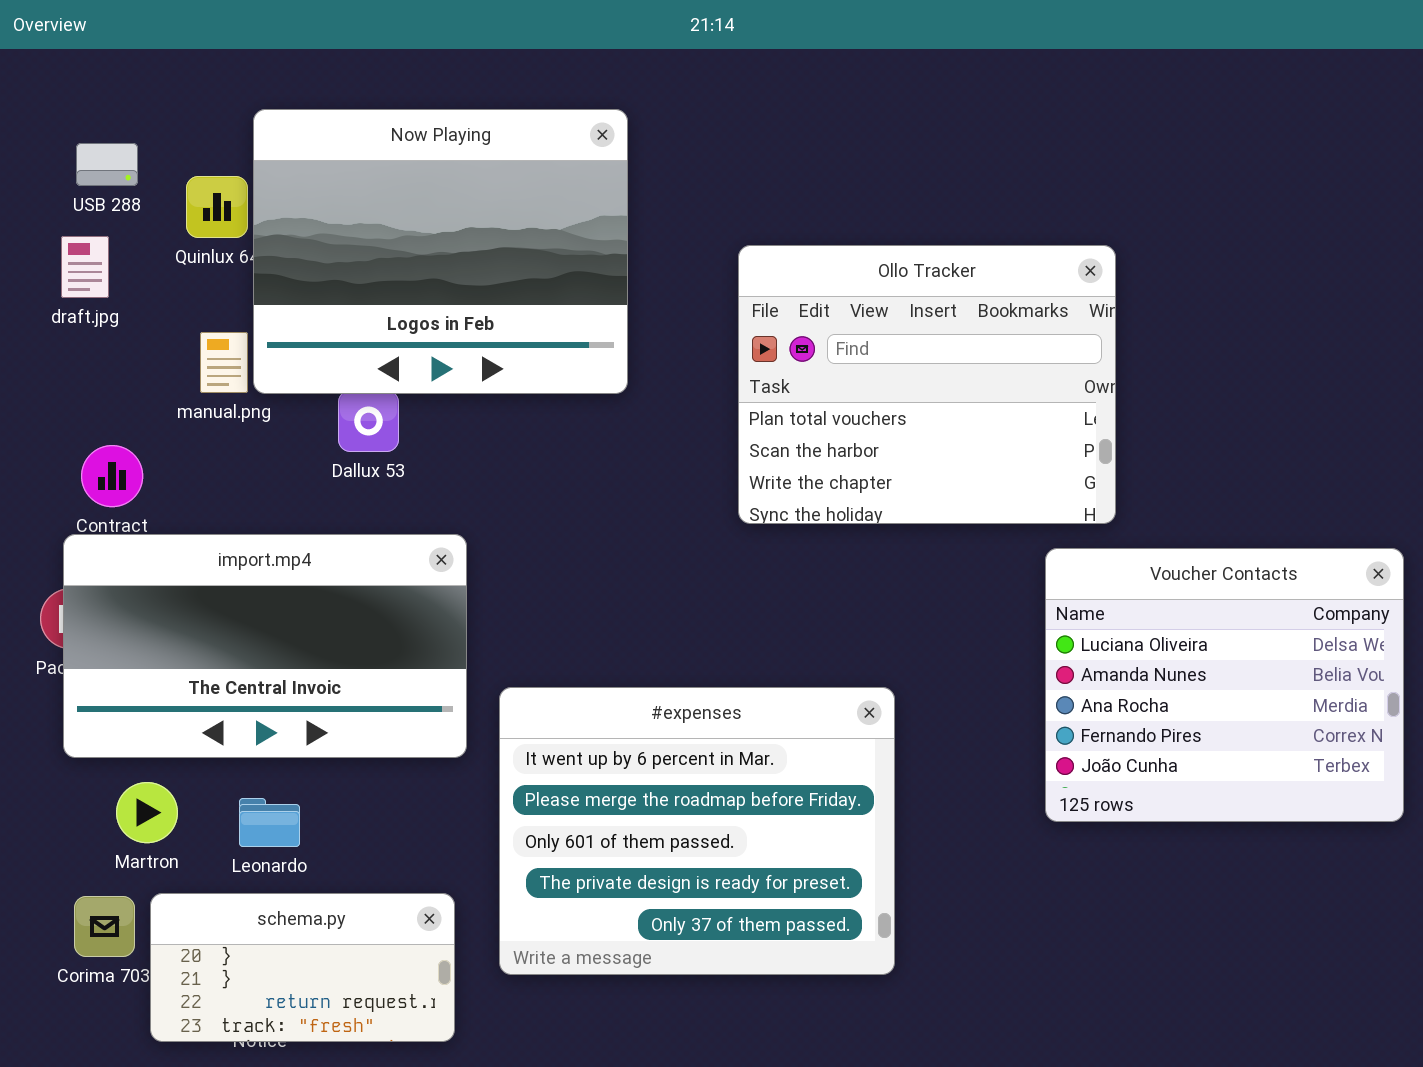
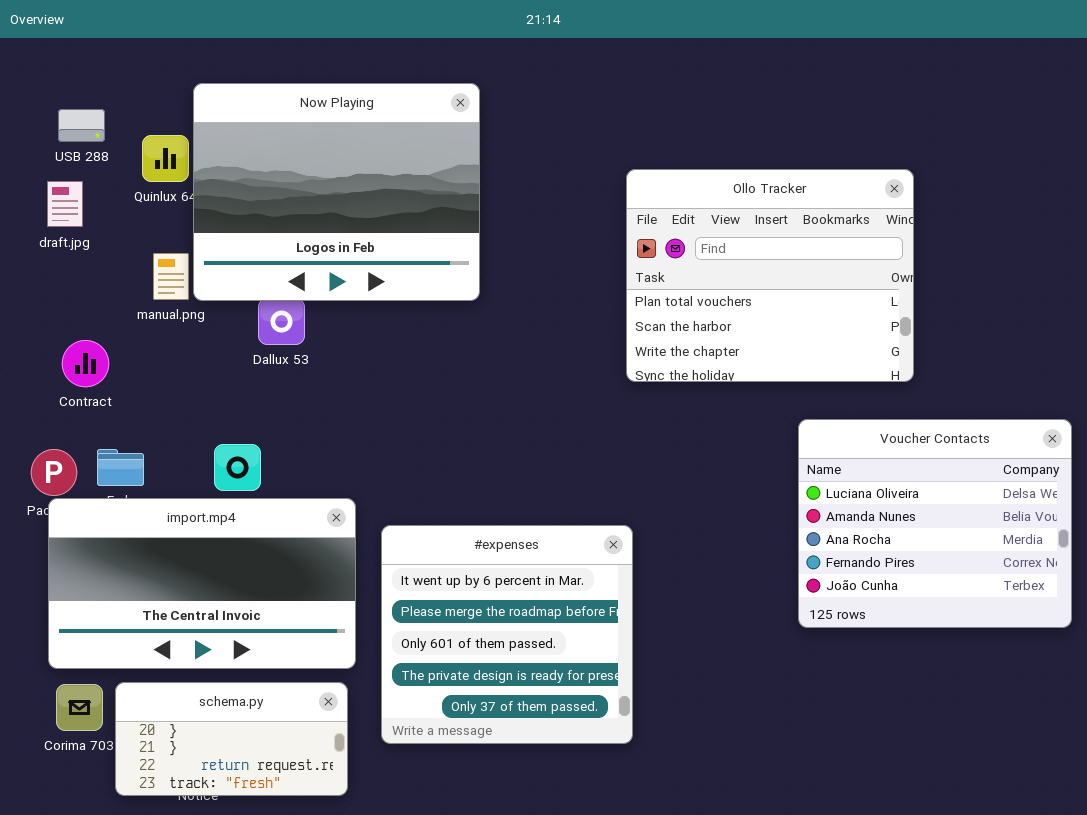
Ollo Tracker: [738,245,1116,524] -> [626,169,914,382], moved
import.mp4: [63,534,467,758] -> [48,498,356,669], moved
#expenses: [499,687,895,975] -> [381,525,633,744], resized

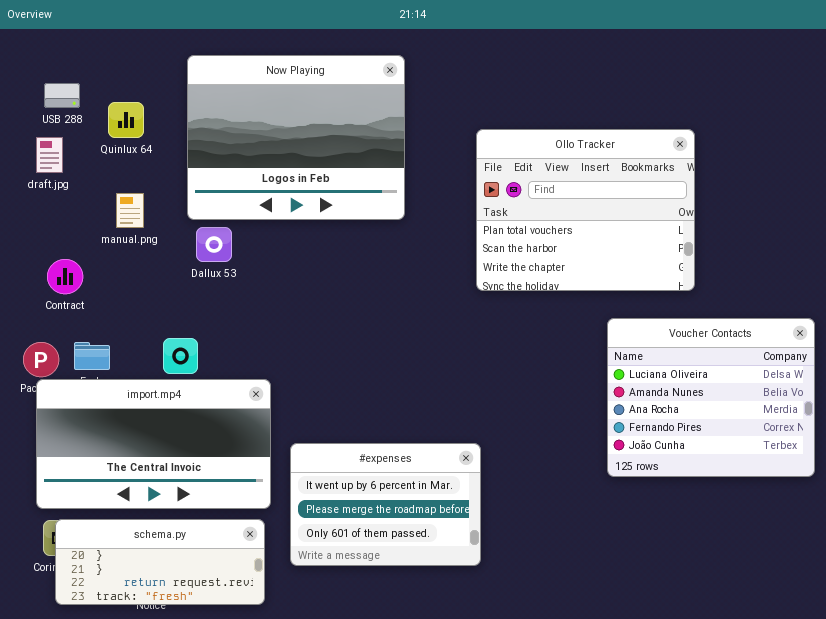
Now Playing: [193,83,480,301] -> [187,55,405,220], moved
#expenses: [381,525,633,744] -> [290,443,481,566], resized
schema.py: [115,682,348,796] -> [55,519,265,605], resized

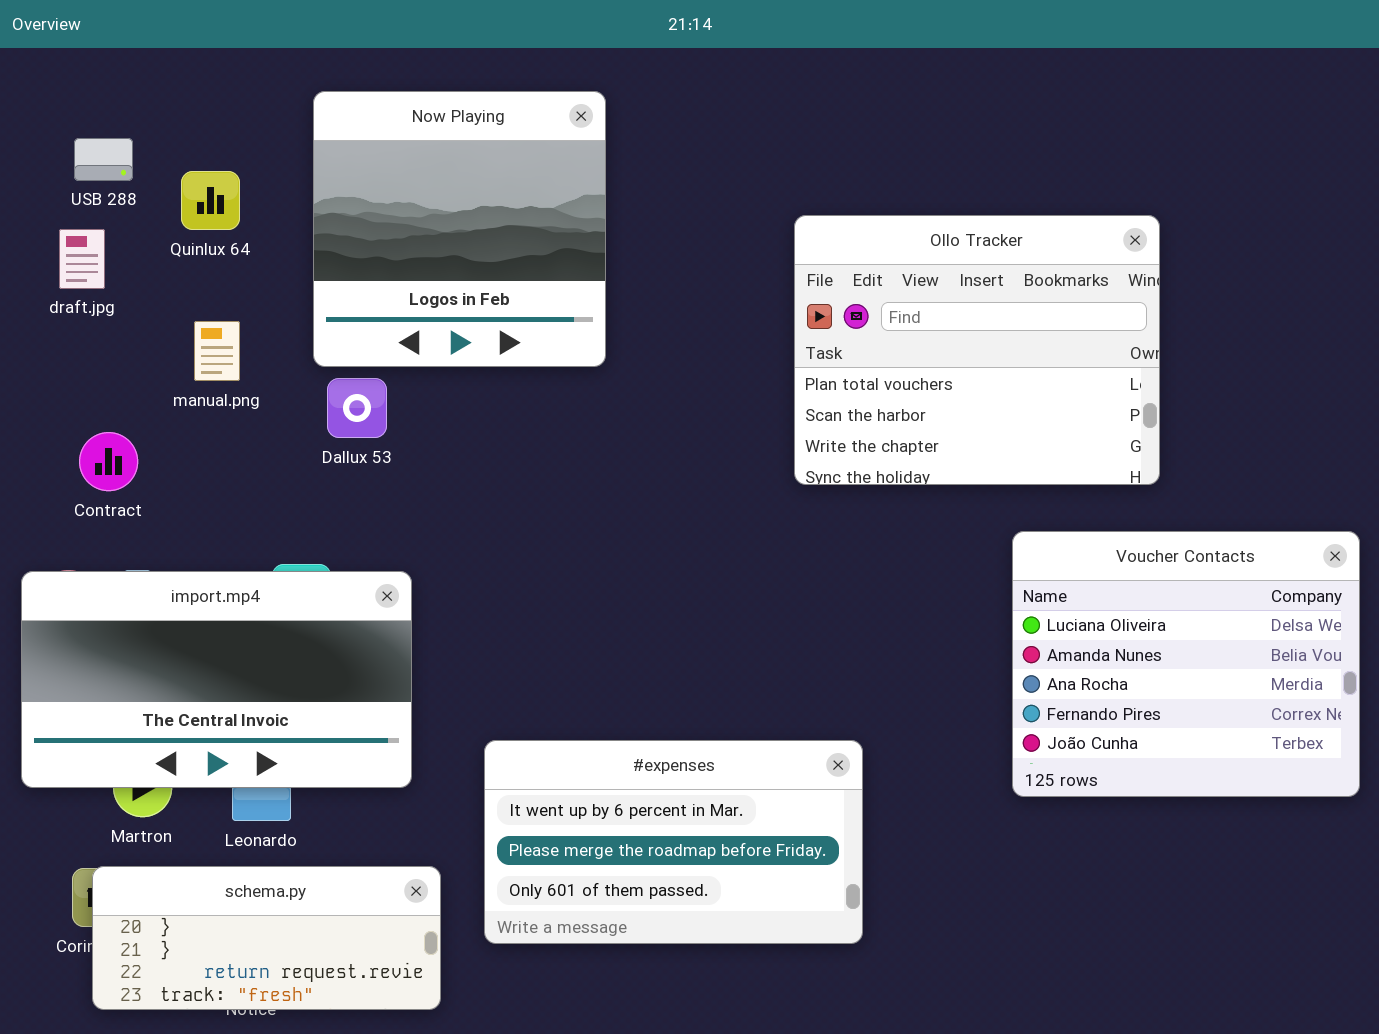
Now Playing: [187,55,405,220] -> [313,91,606,367], resized
import.mp4: [36,379,271,509] -> [21,571,412,788], moved
#expenses: [290,443,481,566] -> [484,740,863,944], resized

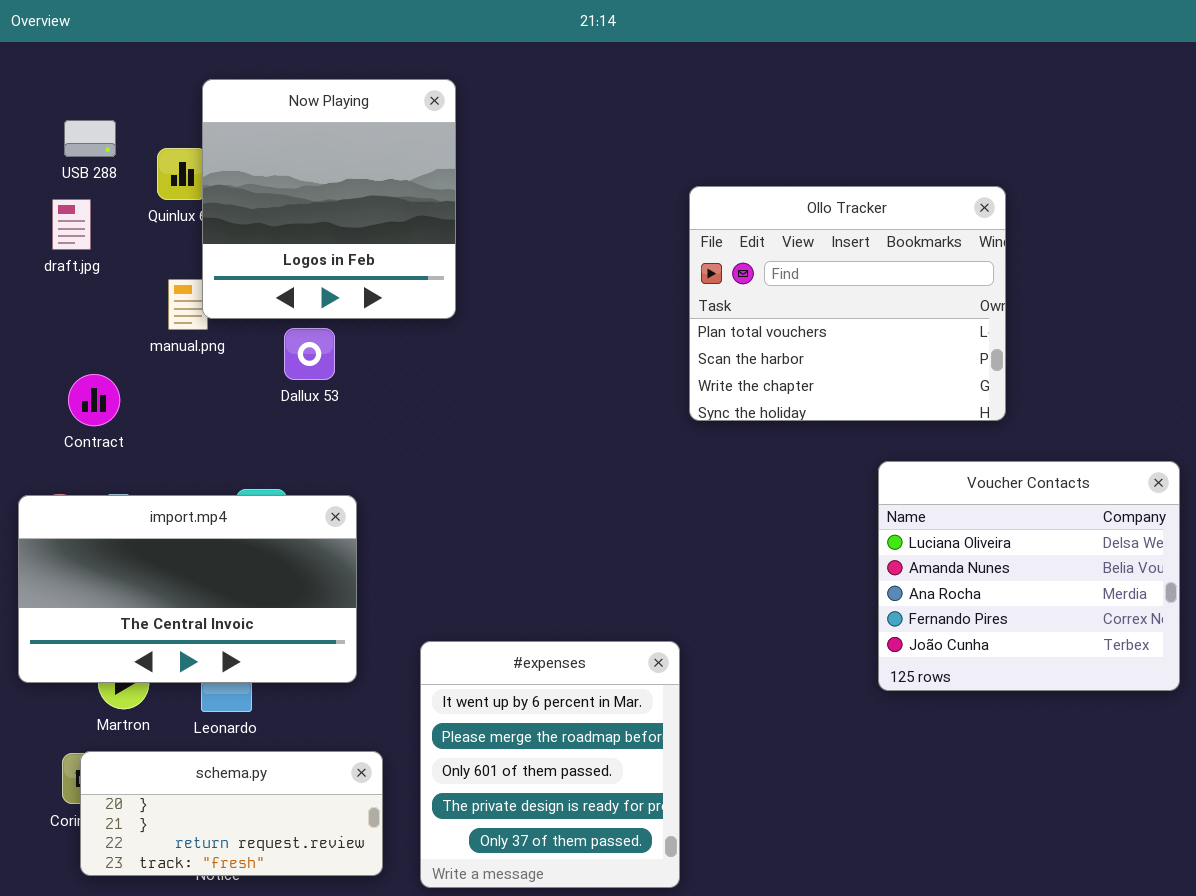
Now Playing: [313,91,606,367] -> [202,79,456,319], moved
#expenses: [484,740,863,944] -> [420,641,680,888], resized

